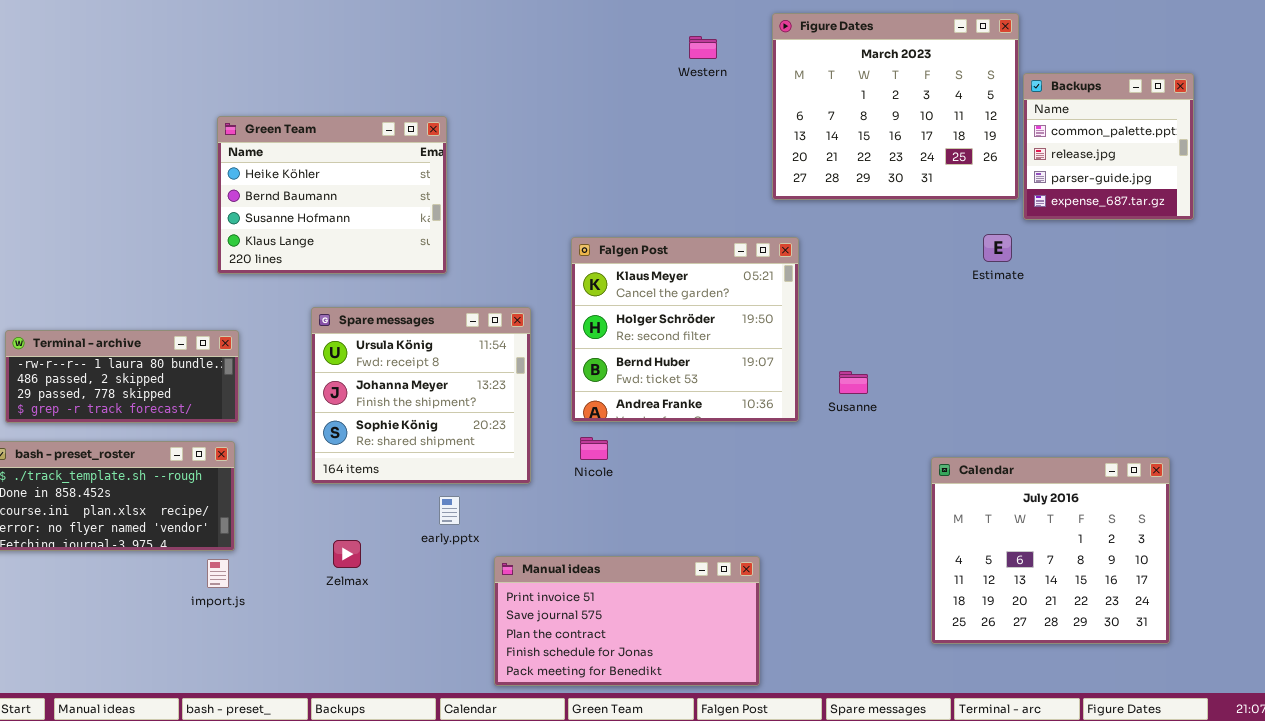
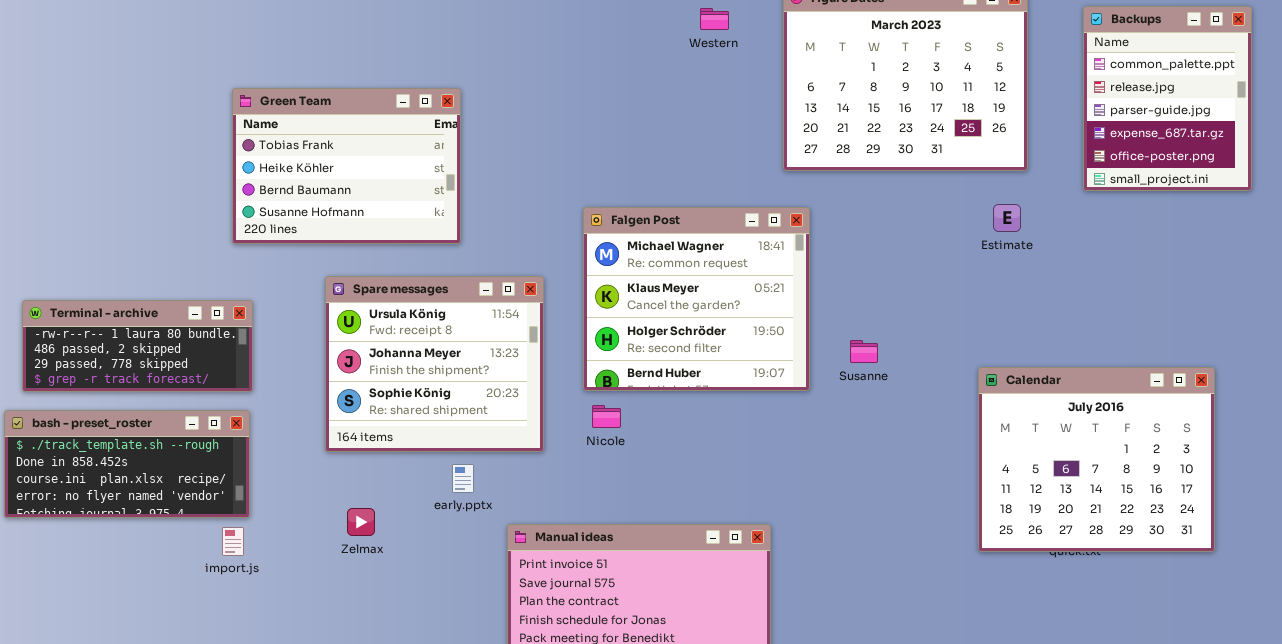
Backups: [1023,73,1194,220] -> [1083,6,1252,191], moved, resized
Green Team: [217,116,447,274] -> [232,88,461,244], scrolled up 1 row
Falgen Post: [571,237,799,422] -> [583,207,810,391], scrolled up 1 row
Calendar: [931,457,1170,644] -> [978,367,1215,552], moved

